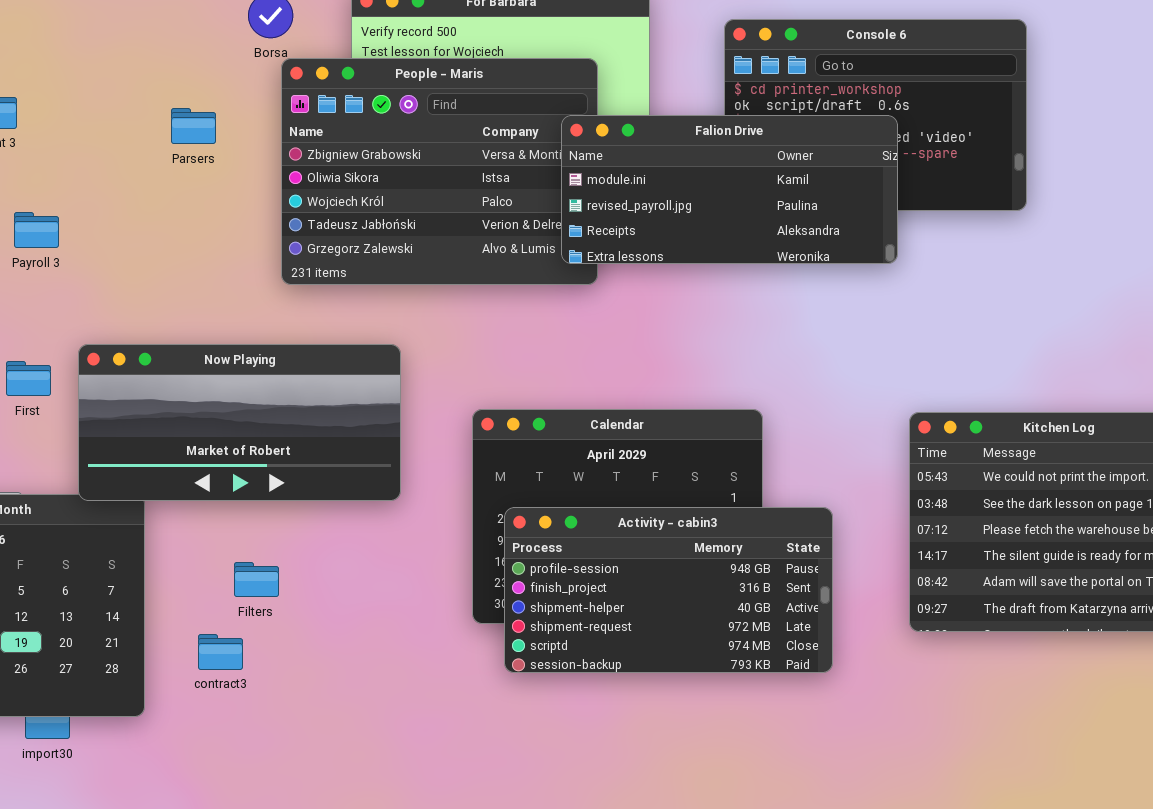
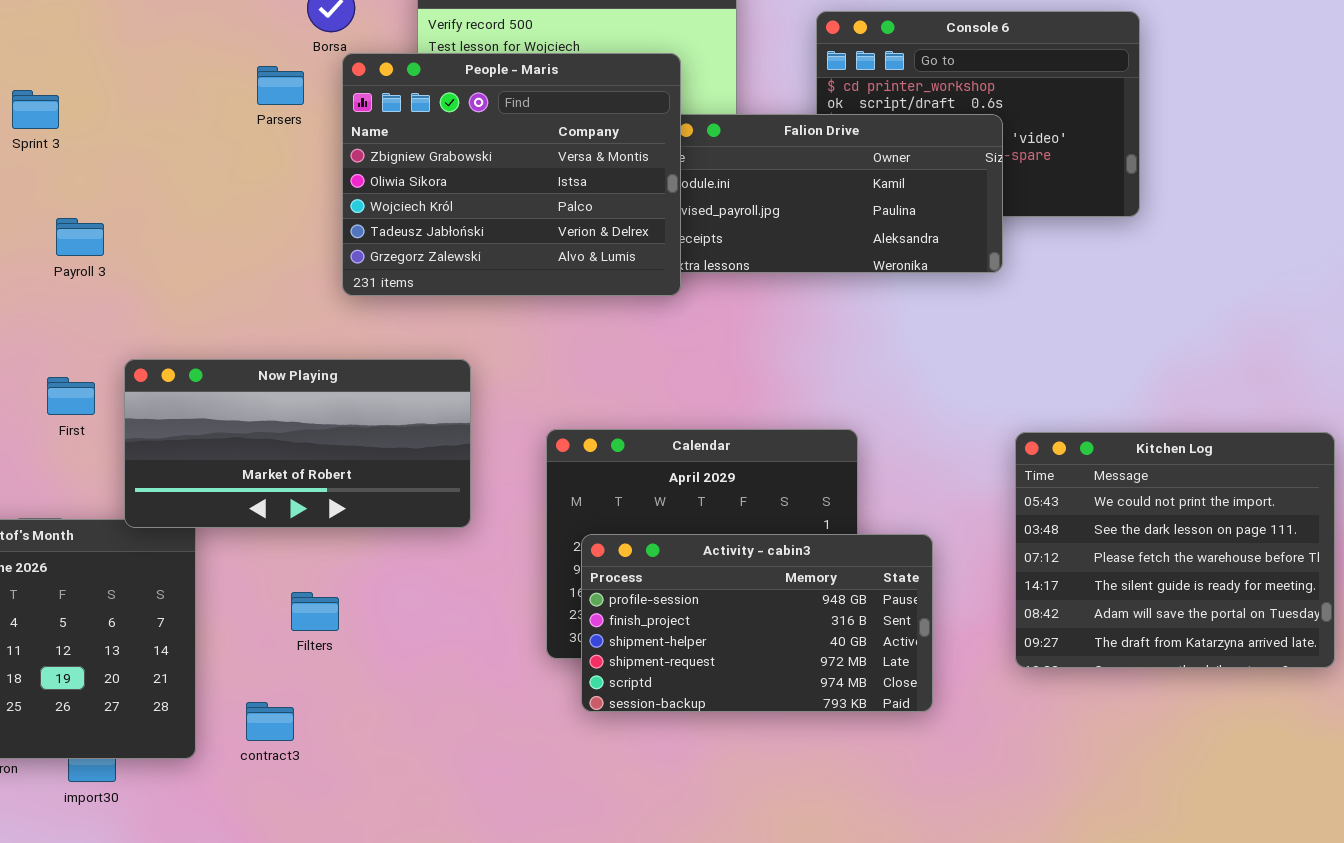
People - Maris: [281,58,598,285] -> [342,53,681,296], raised
Parsers: [171,108,216,144] -> [257,66,304,105], moved
contract3: [198,634,243,670] -> [246,702,294,741], moved

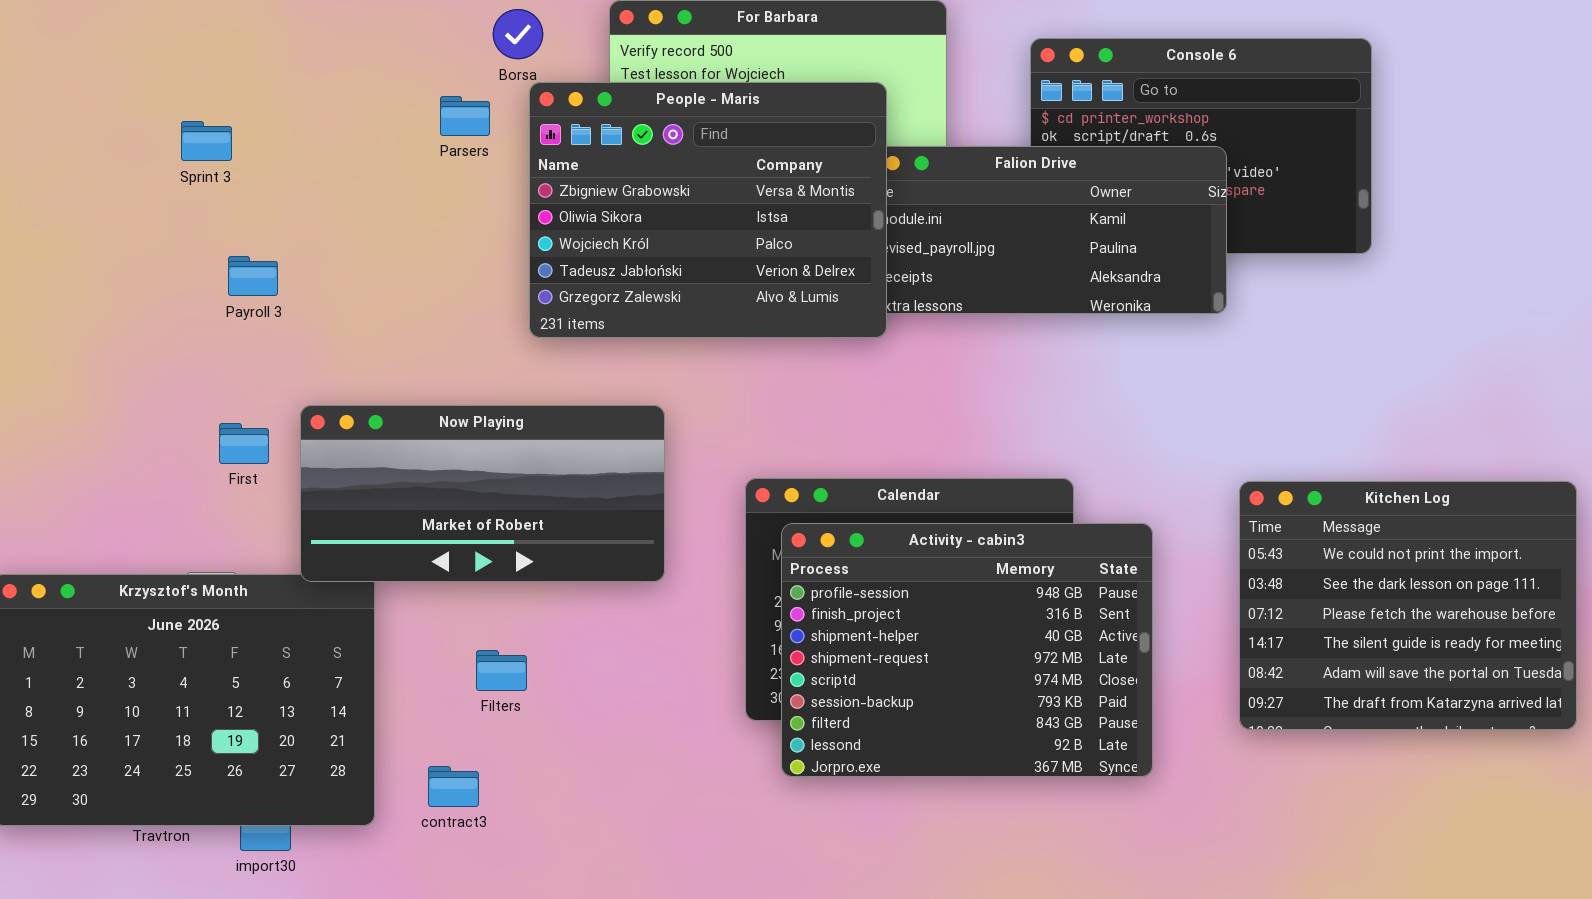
Activity - cabin3: [581,534,933,712] -> [781,523,1153,777], resized

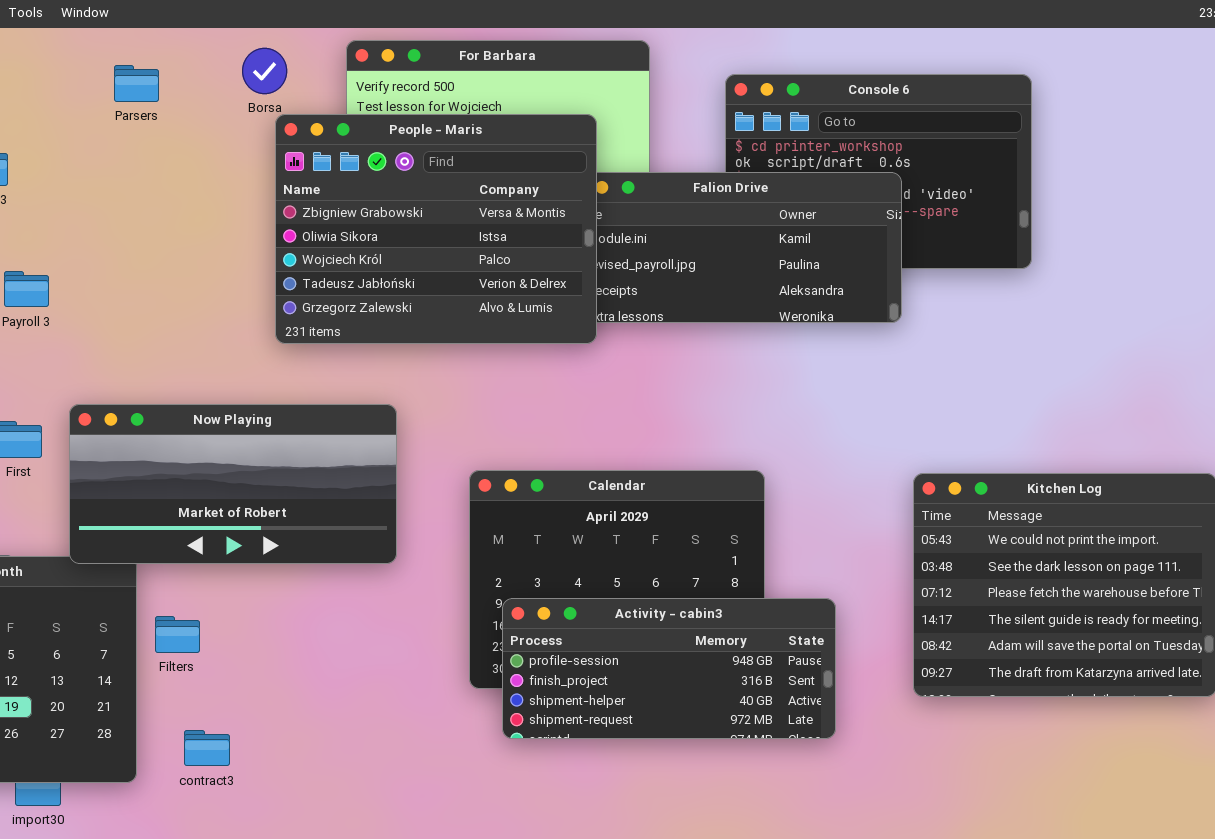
Parsers: [440,96,490,136] -> [114,65,159,102], moved
Activity - cabin3: [781,523,1153,777] -> [502,598,836,739], resized
Filters: [476,650,527,691] -> [155,616,200,653], moved

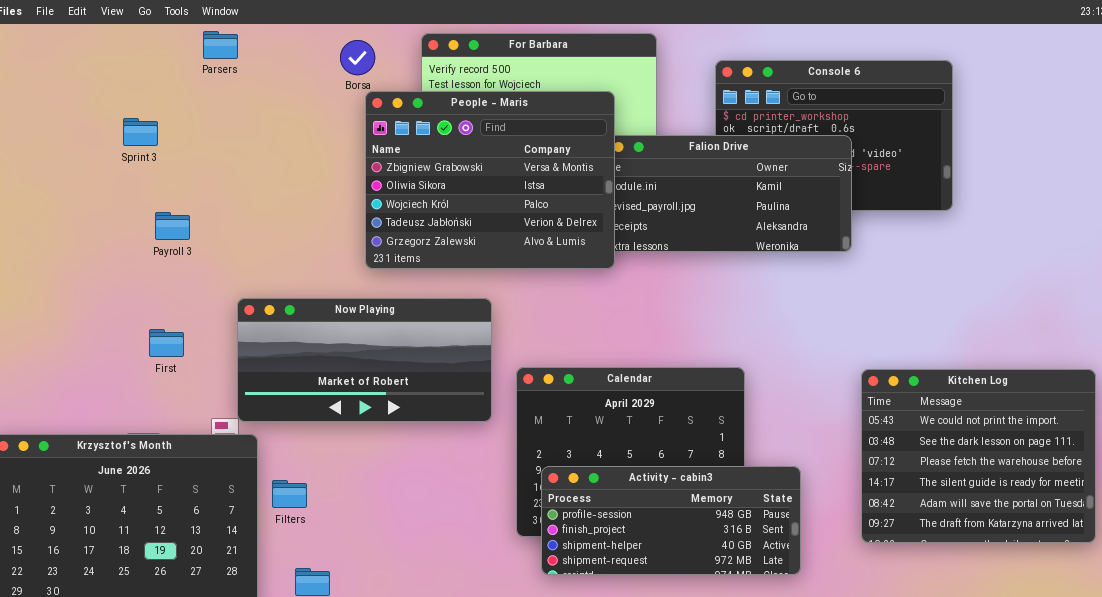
Parsers: [114,65,159,102] -> [203,31,238,59], moved
Now Playing: [69,404,397,564] -> [237,298,492,422], moved

